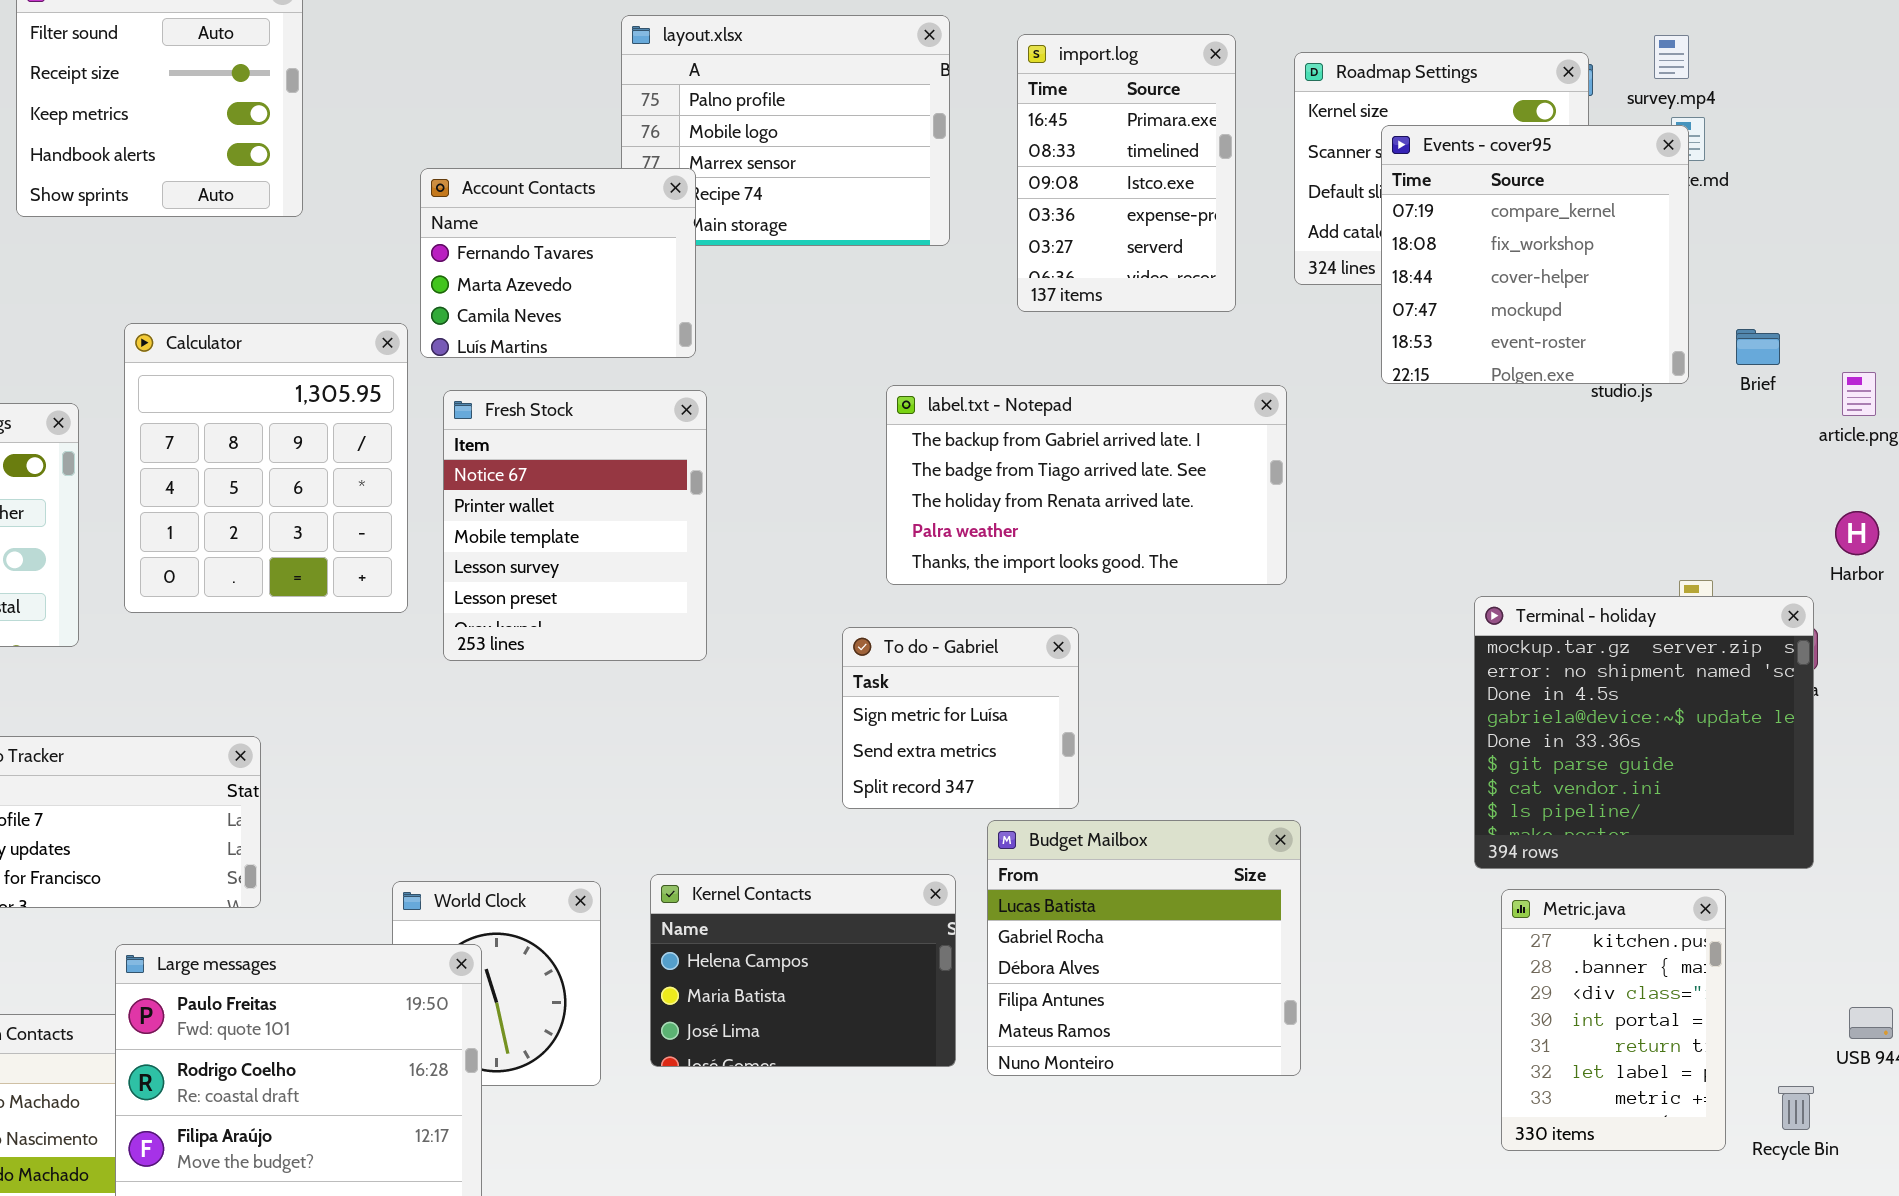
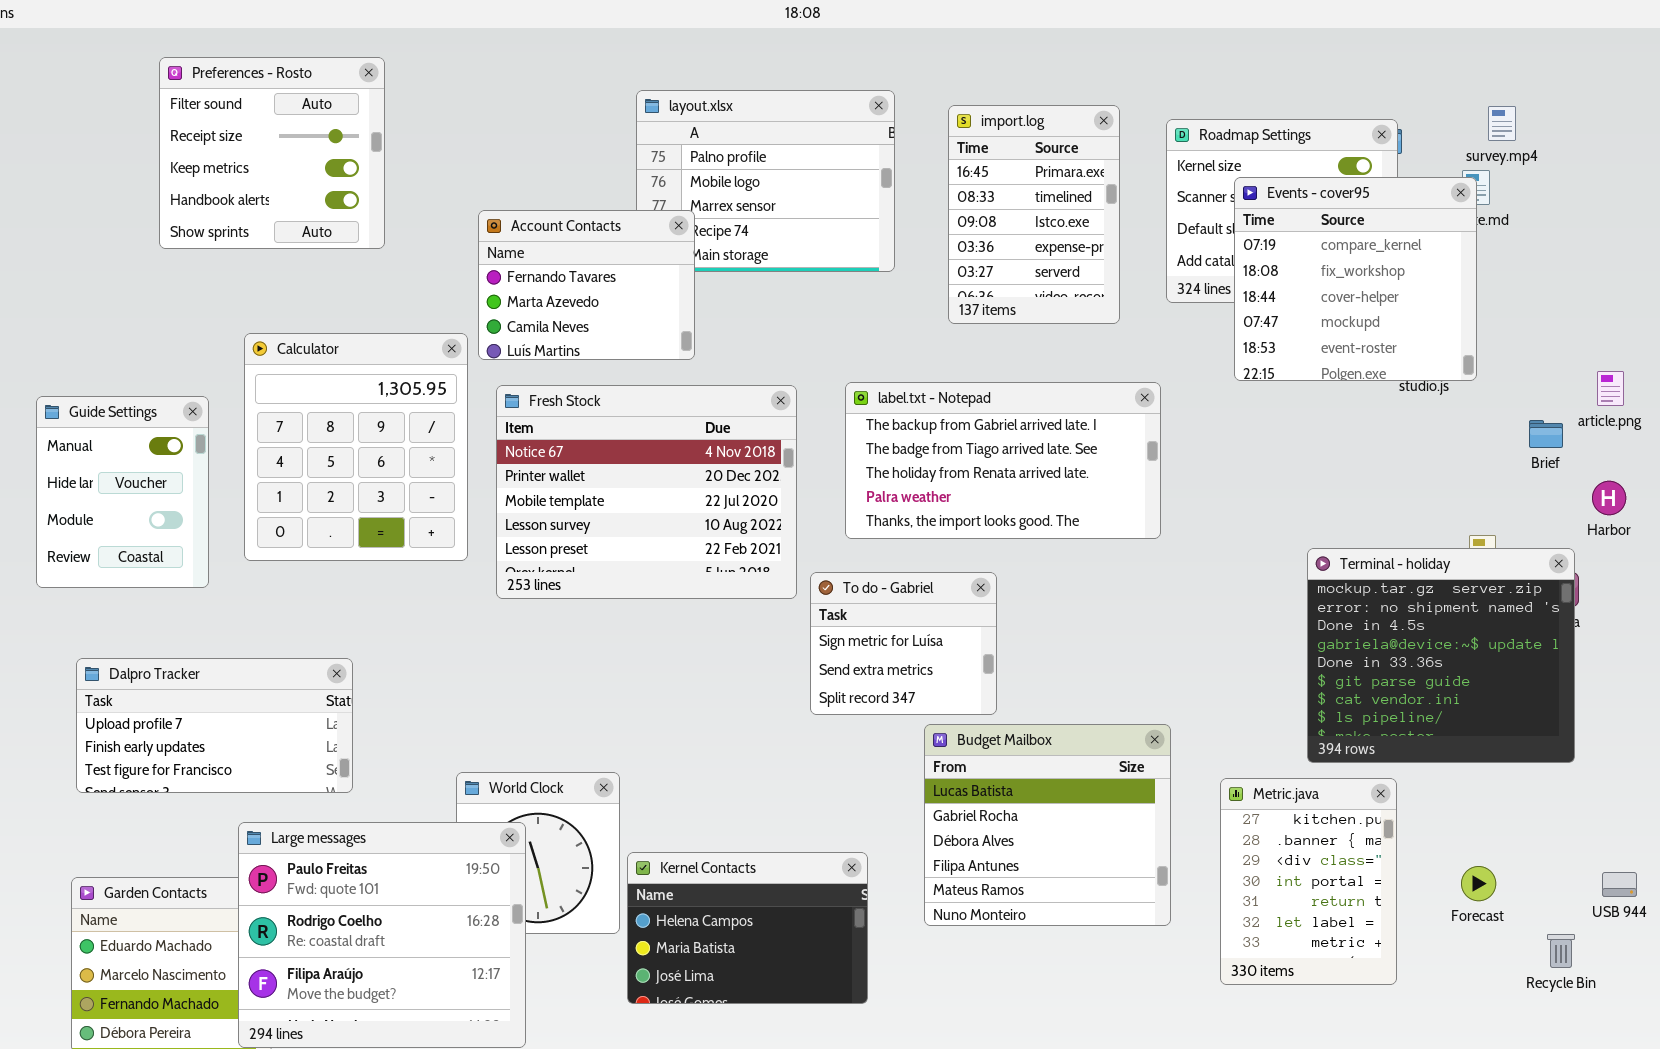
survey.mp4: [1654,35,1689,79] -> [1488,106,1516,141], moved
Brief: [1736,329,1780,365] -> [1529,420,1563,448], moved
Fresh Stock: [443,390,707,661] -> [496,385,797,599], resized
Kernel Contacts: [650,874,956,1067] -> [627,852,868,1004], moved
Metric.java: [1501,889,1726,1151] -> [1220,778,1397,985], moved

